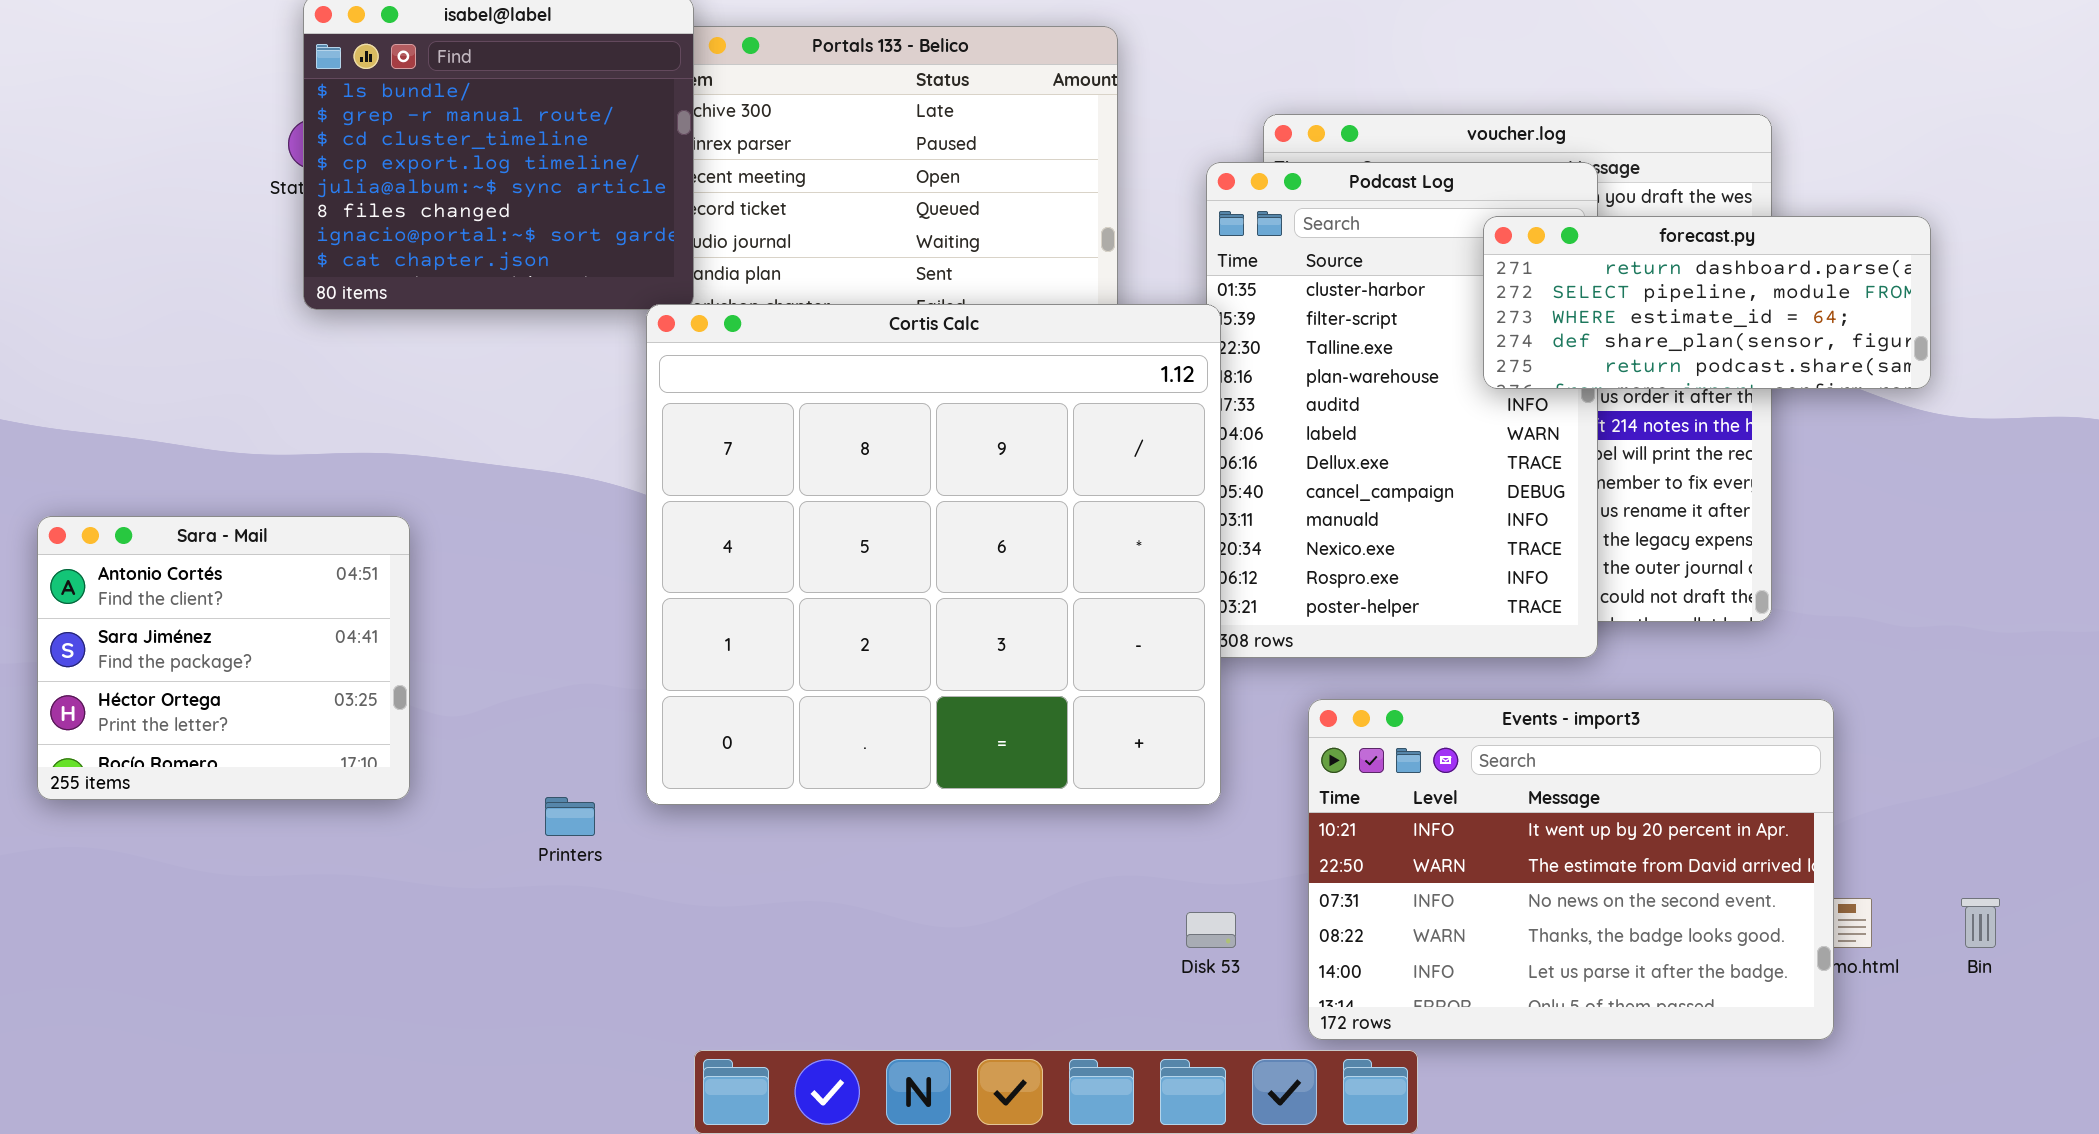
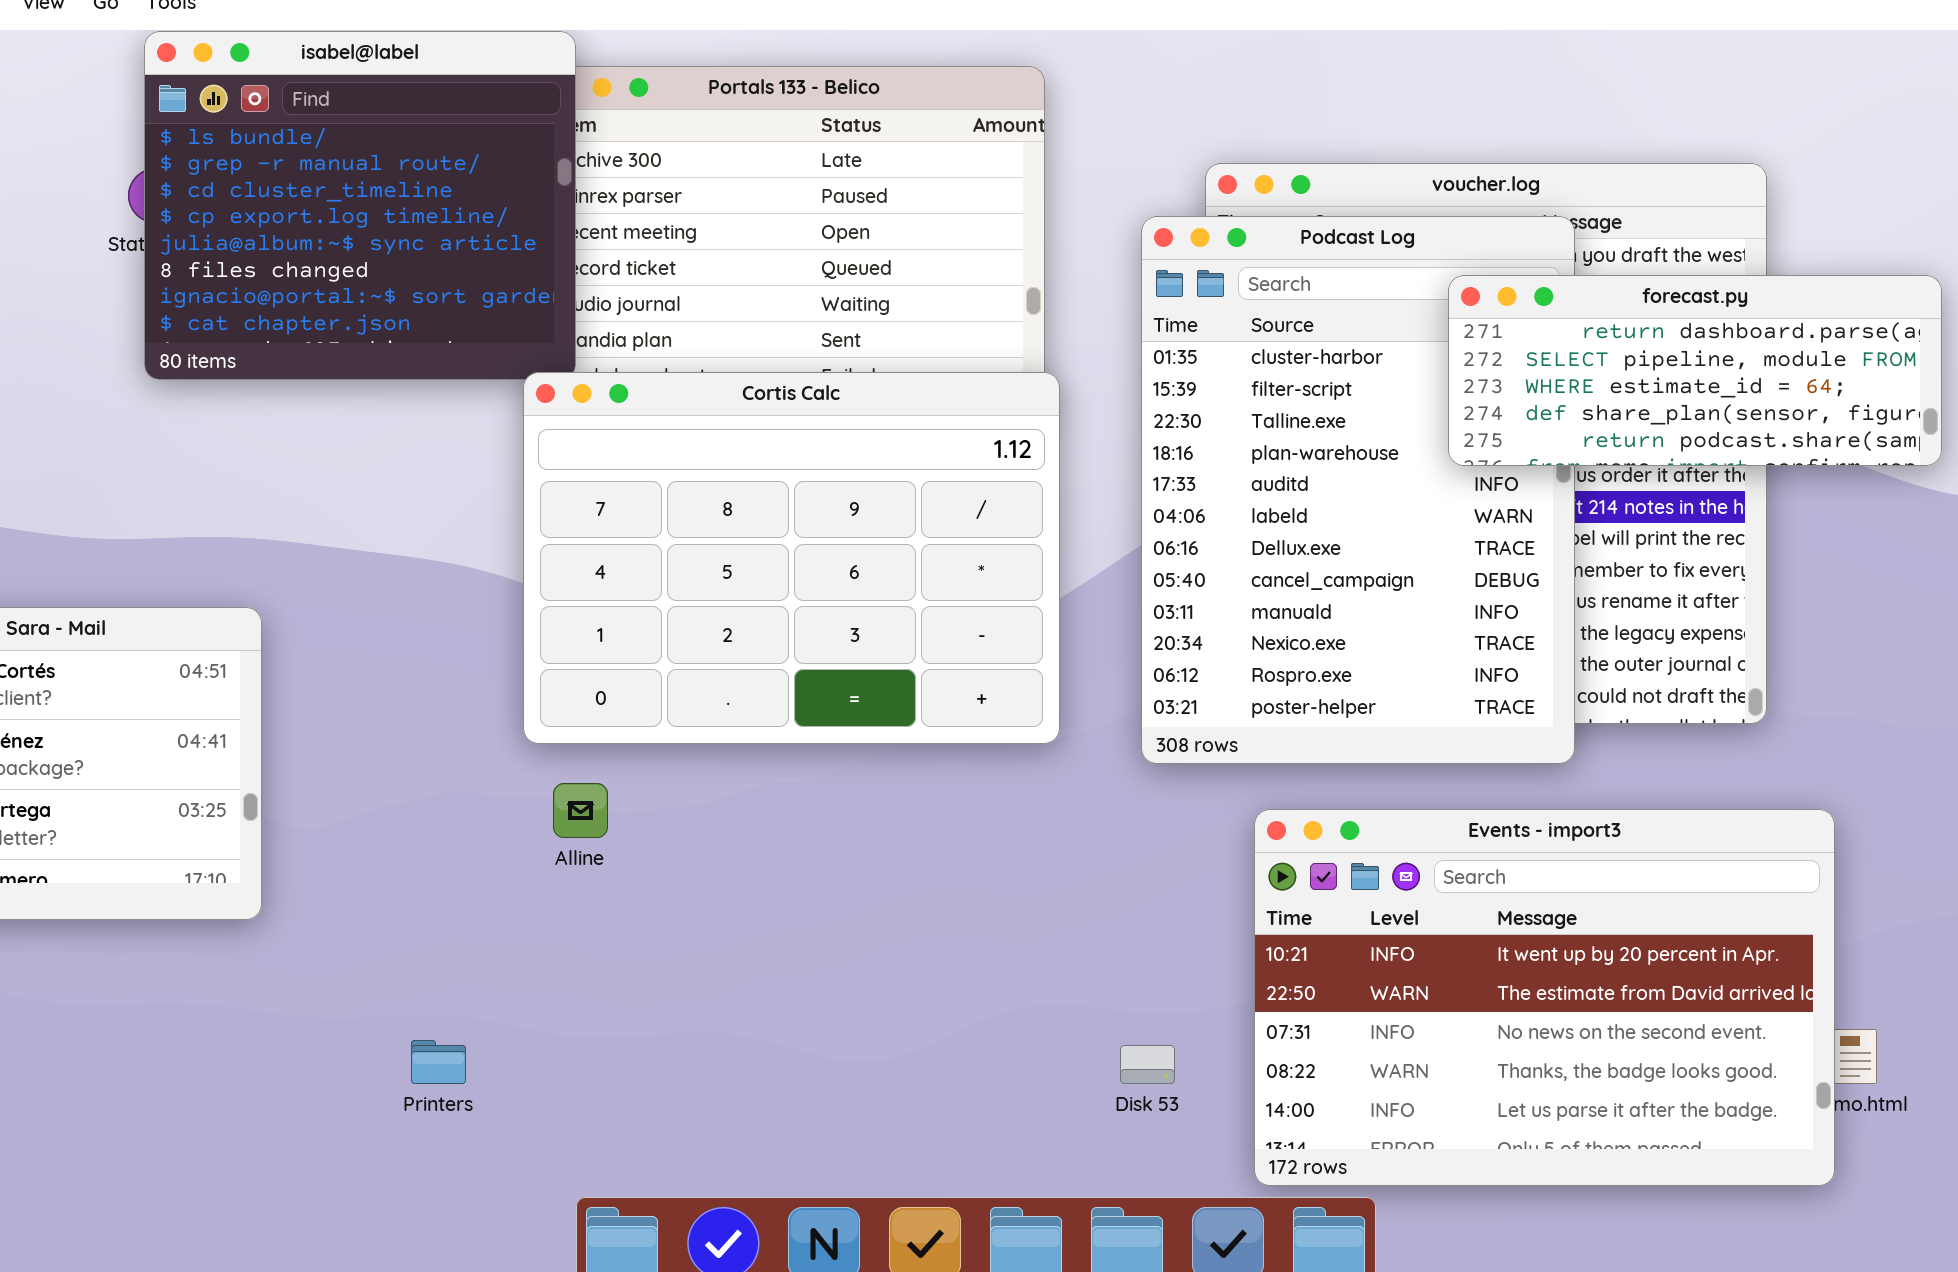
Cortis Calc: [646,304,1221,805] -> [523,372,1060,744], resized
Printers: [545,797,595,836] -> [411,1040,466,1084], moved

